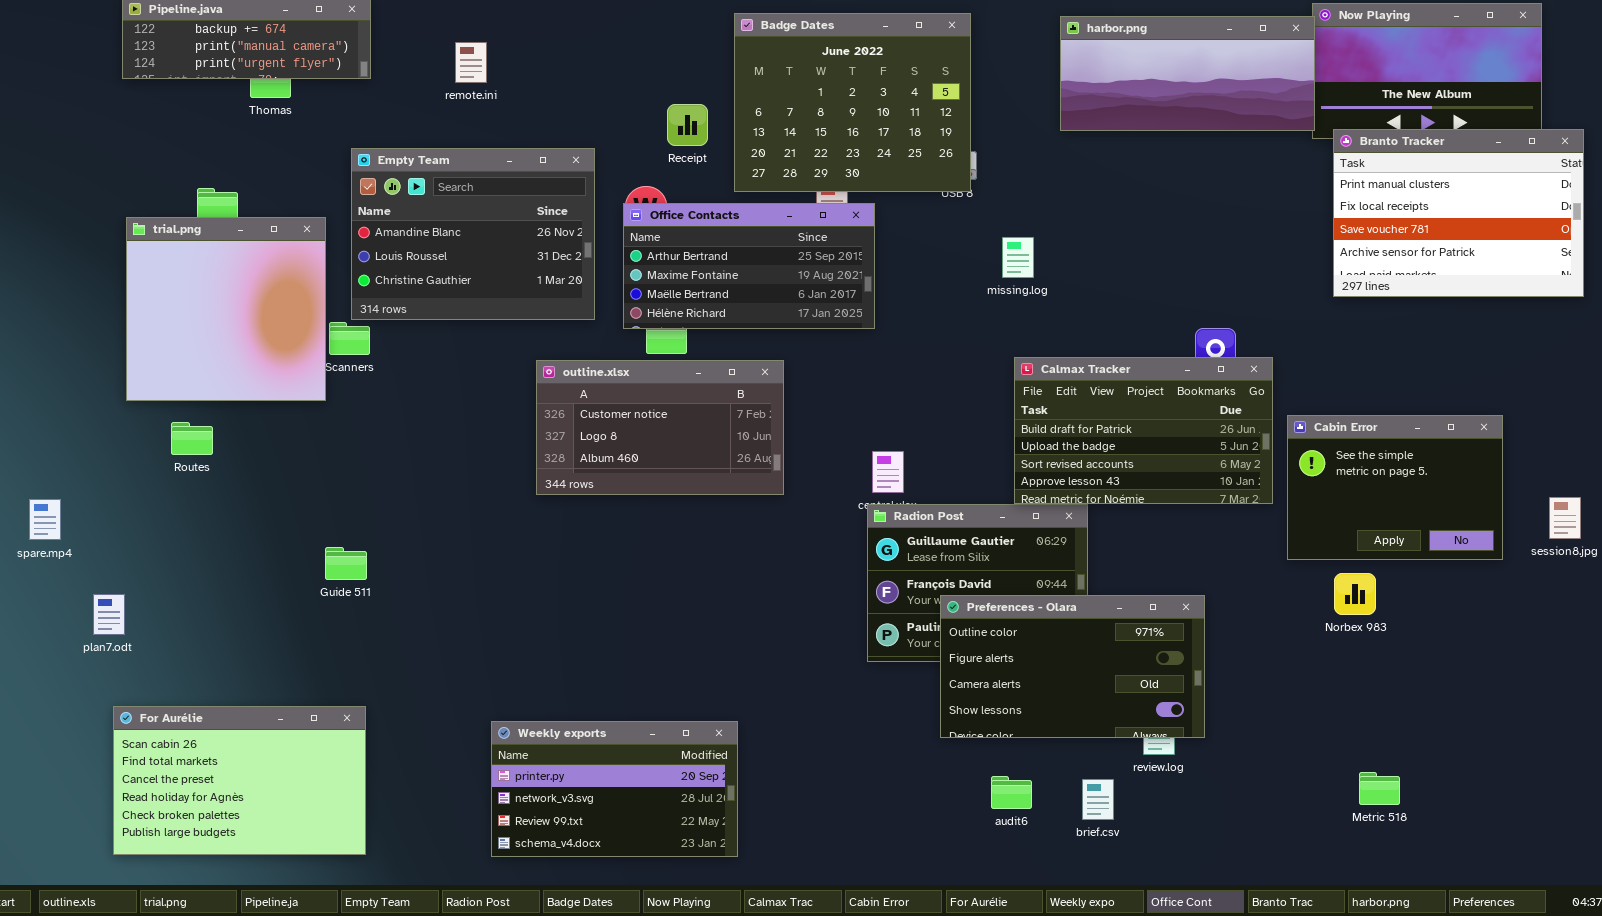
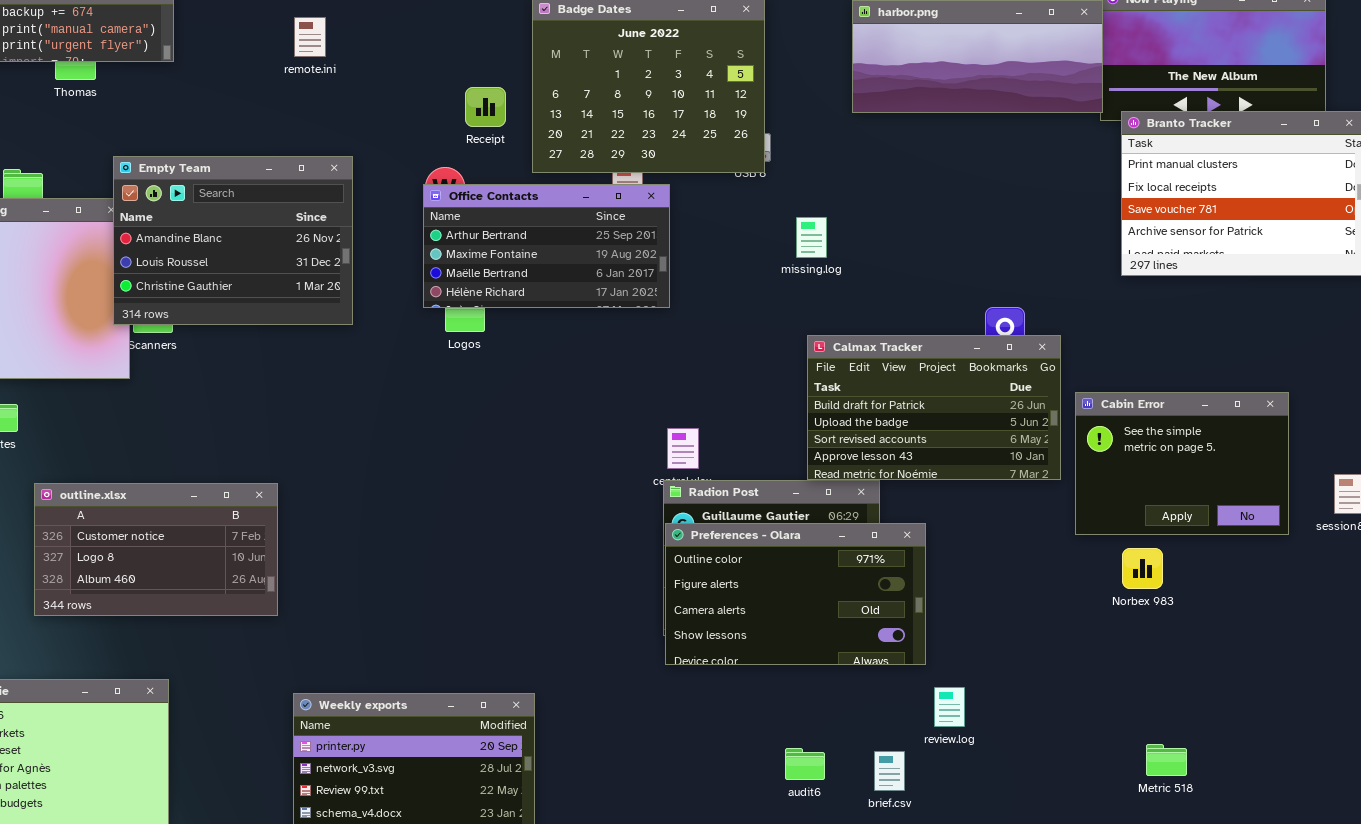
remote.ini: [455,42,487,83] -> [294,17,326,57], moved
Empty Team: [351,148,595,320] -> [113,156,353,325], moved
outline.xlsx: [536,360,784,495] -> [34,483,278,616], moved
Preferences - Olara: [940,595,1205,738] -> [665,523,926,665], moved

